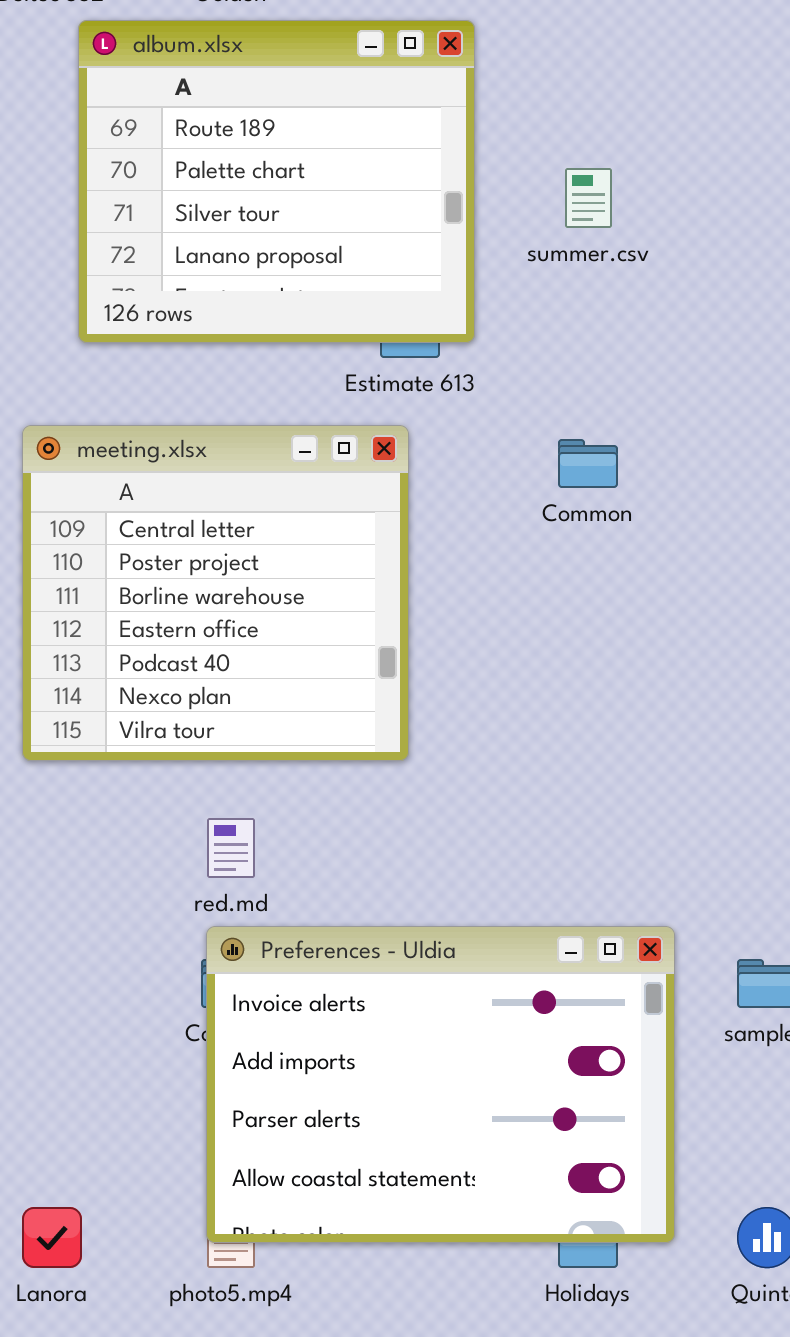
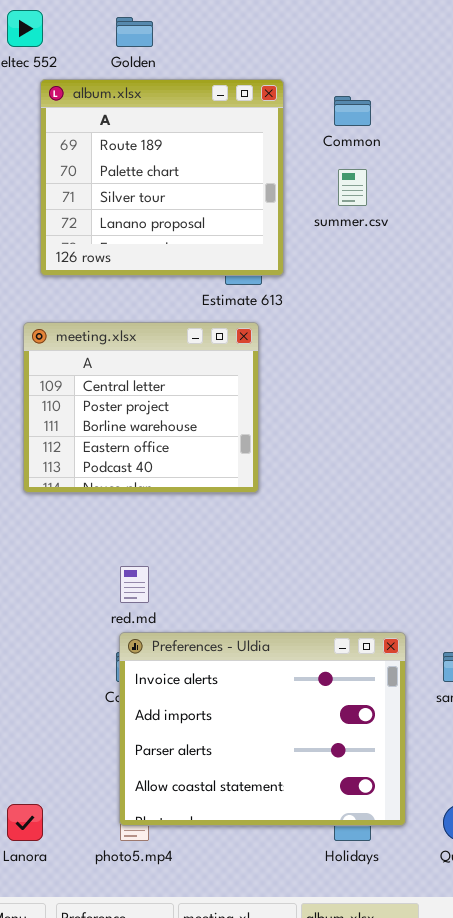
meeting.xlsx: [22,425,409,761] -> [23,322,259,493], moved, resized
Common: [558,439,618,488] -> [334,96,371,126], moved

